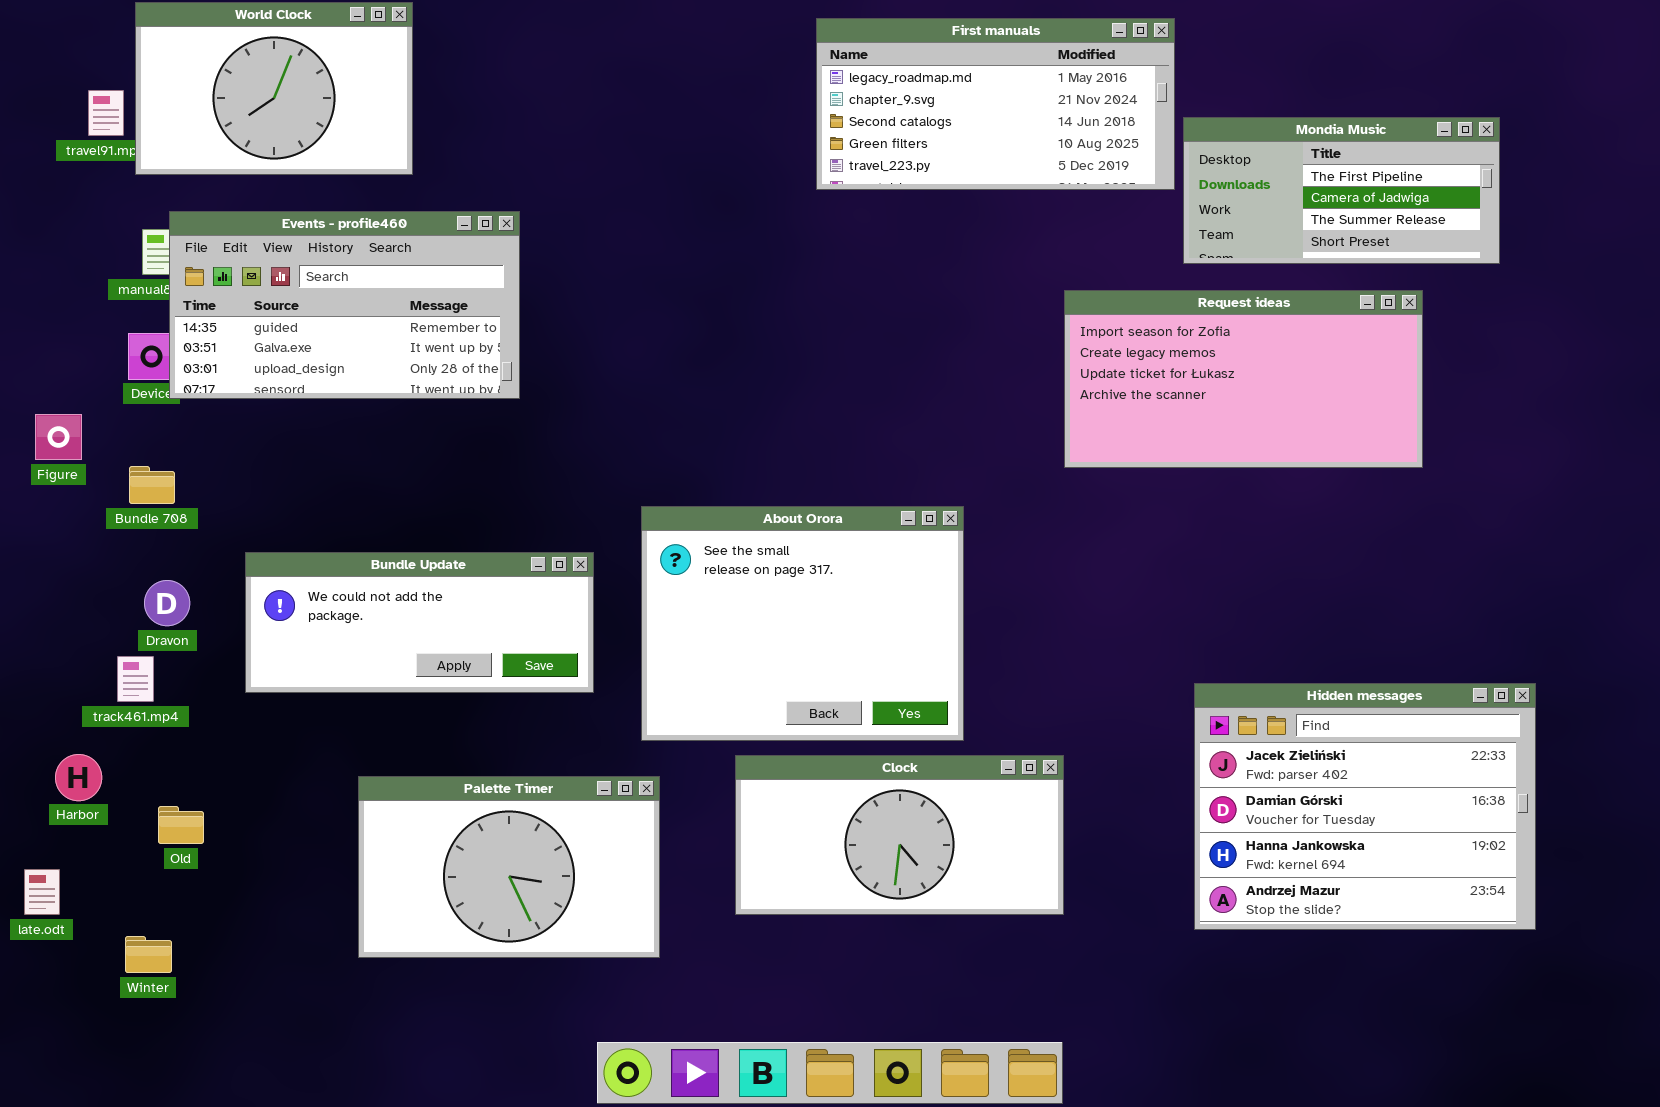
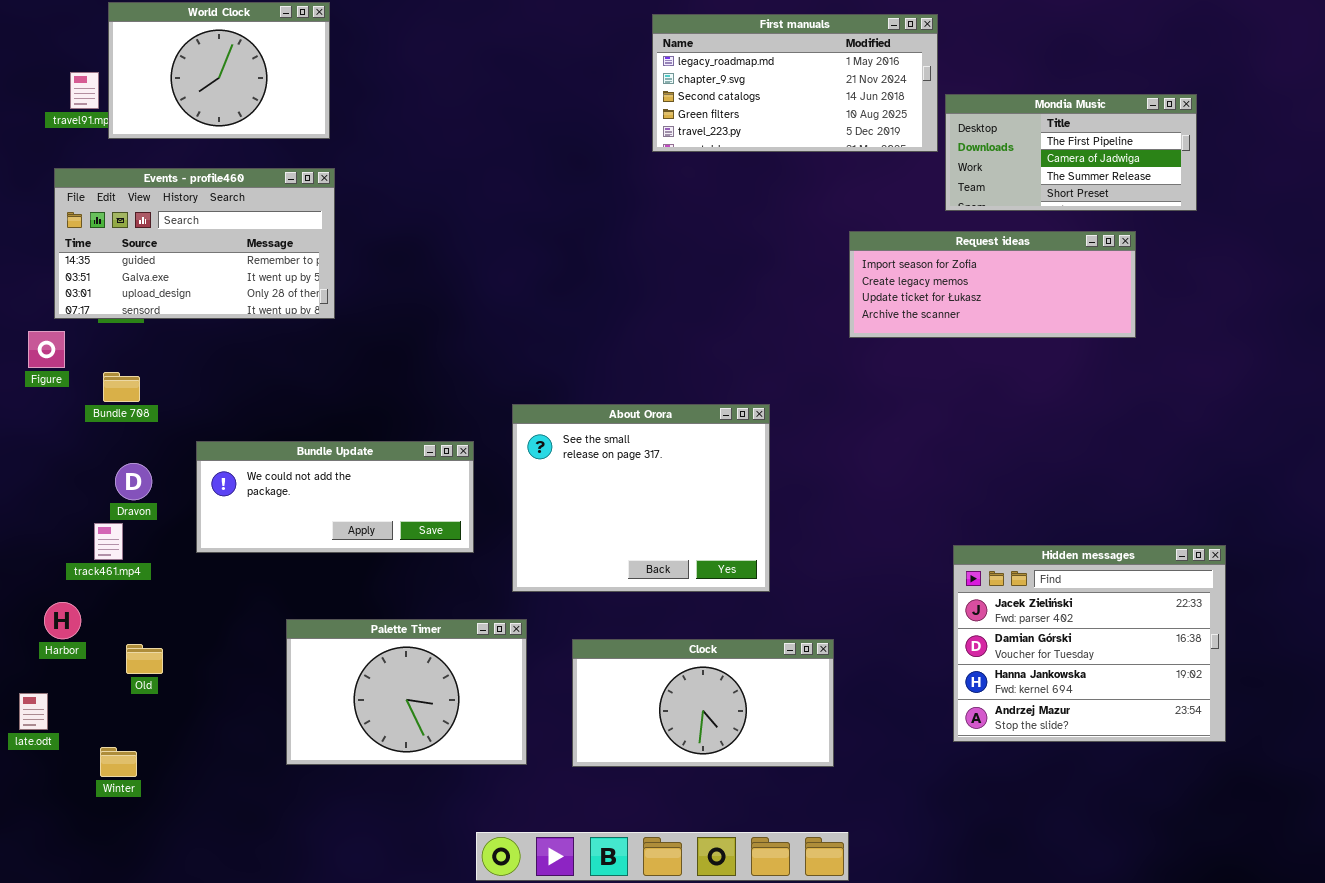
Events - profile460: [169,211,520,399] -> [54,168,335,319], moved
Request ideas: [1064,290,1423,468] -> [849,231,1136,338], resized
Clock: [735,755,1064,915] -> [572,639,834,767], moved

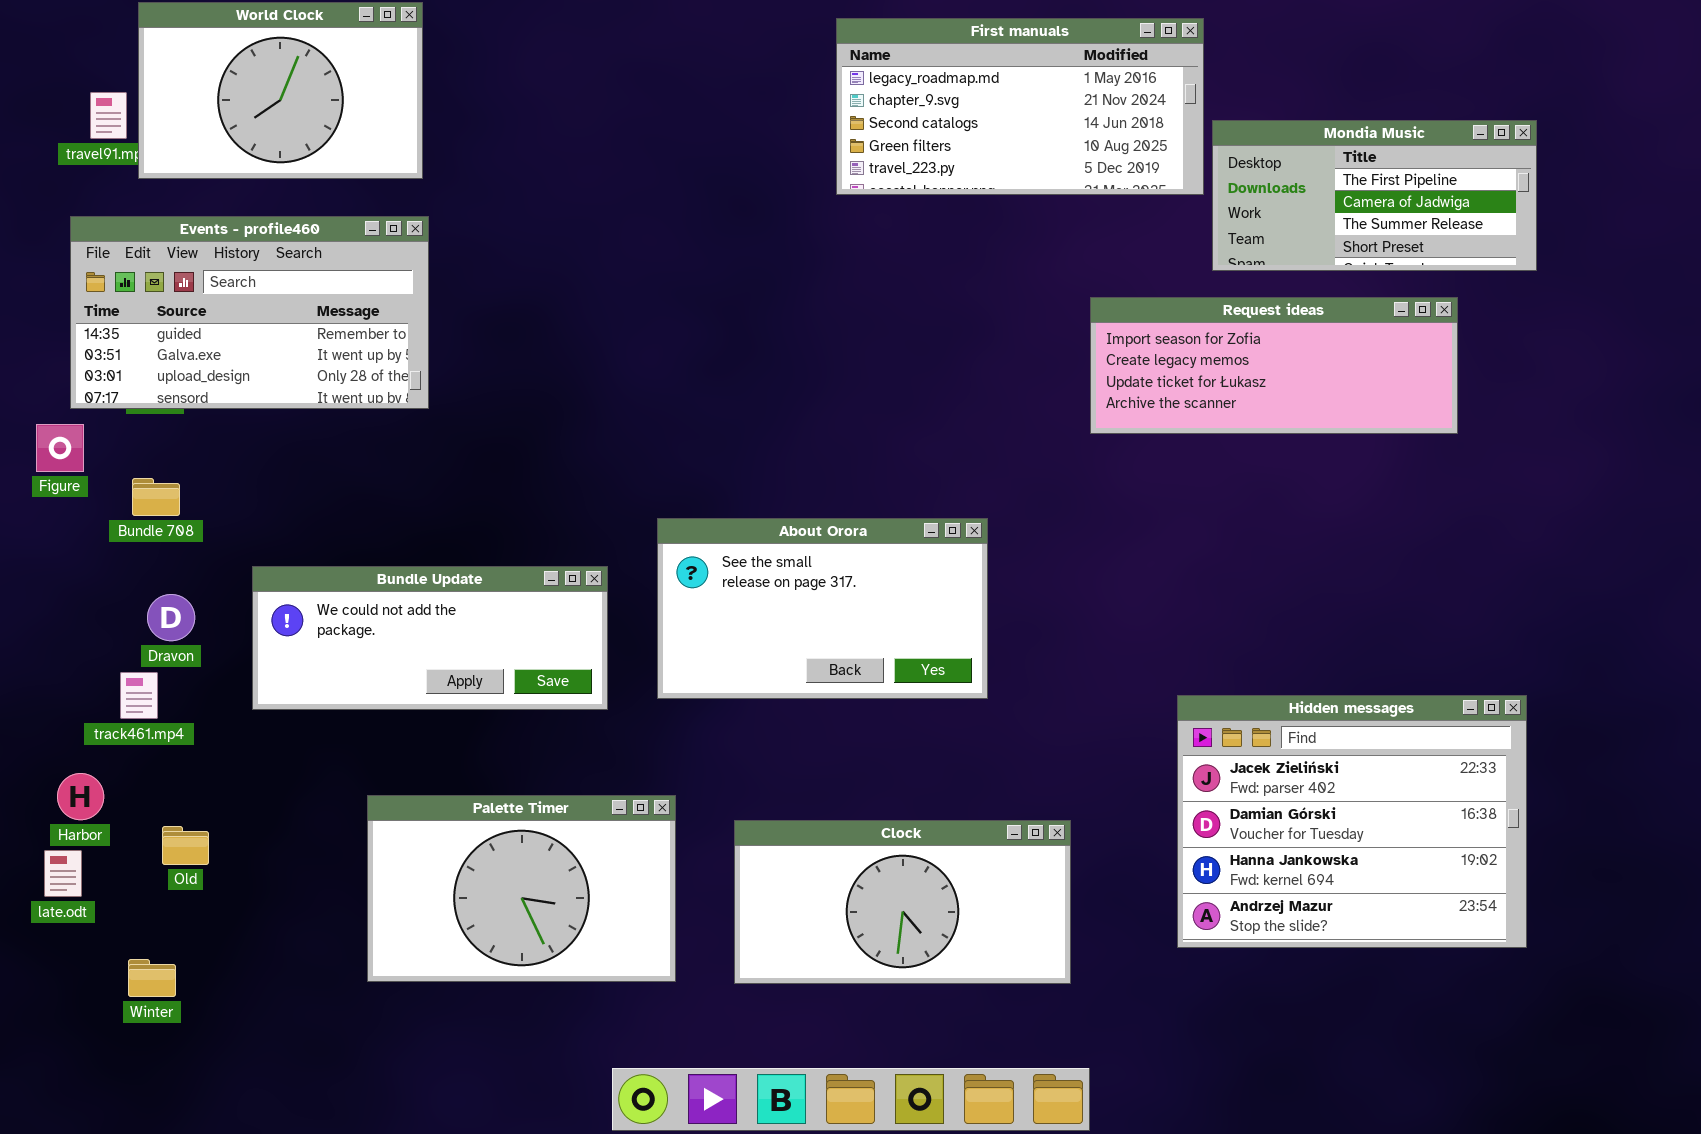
About Orora: [512,404,770,592] -> [657,518,988,699], resized
Hidden messages: [953,545,1226,742] -> [1177,695,1527,948], moved
late.odt: [19,693,48,730] -> [44,850,82,897], moved

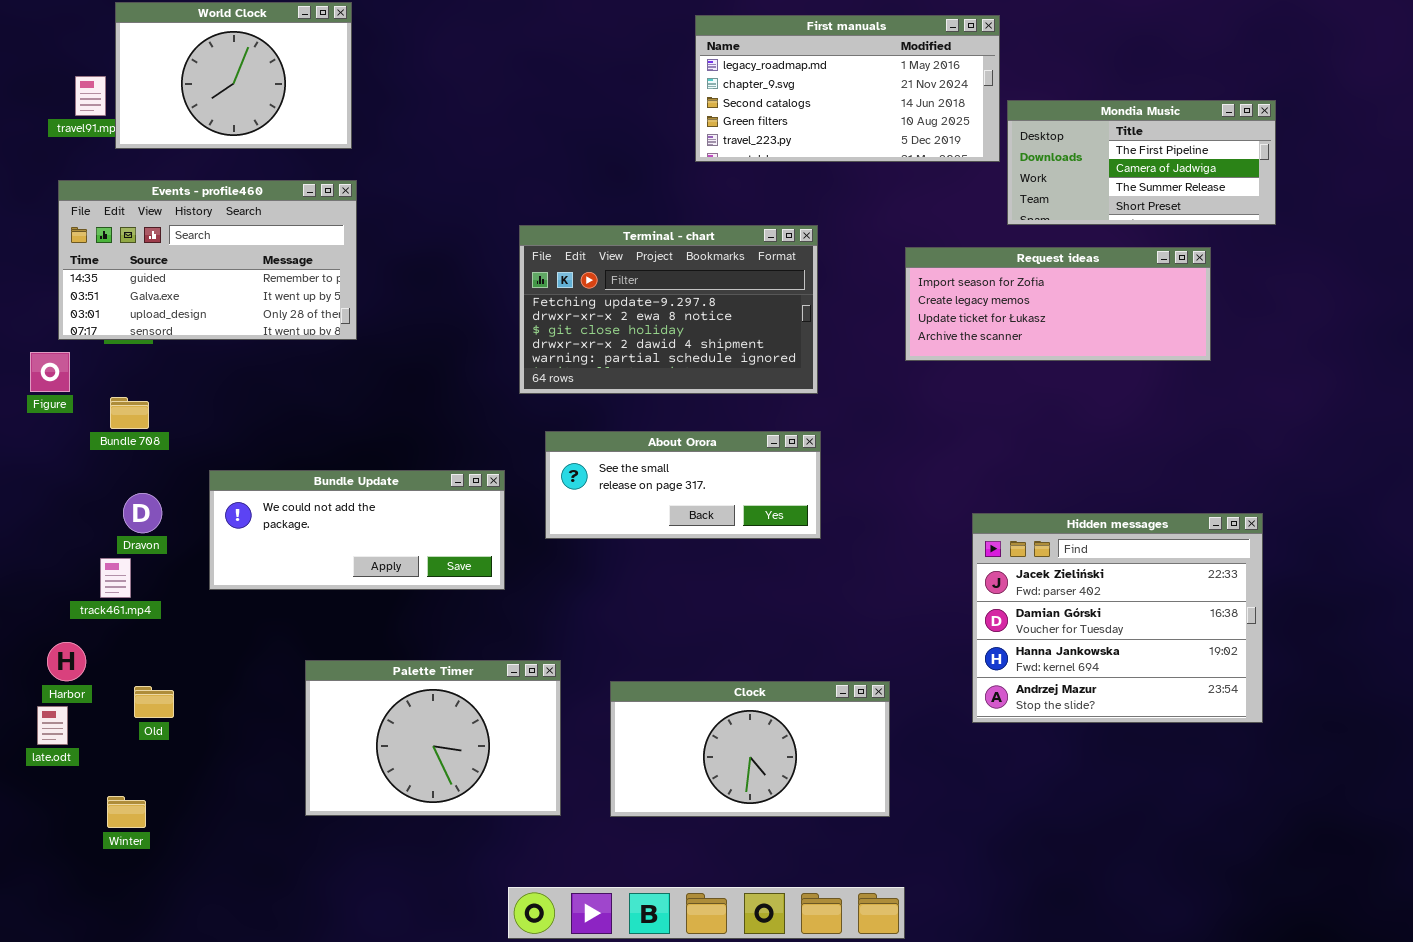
Terminal - chart: none -> [519,225,818,394], opened
About Orora: [657,518,988,699] -> [545,431,821,539], resized
Hidden messages: [1177,695,1527,948] -> [972,513,1263,723], moved

